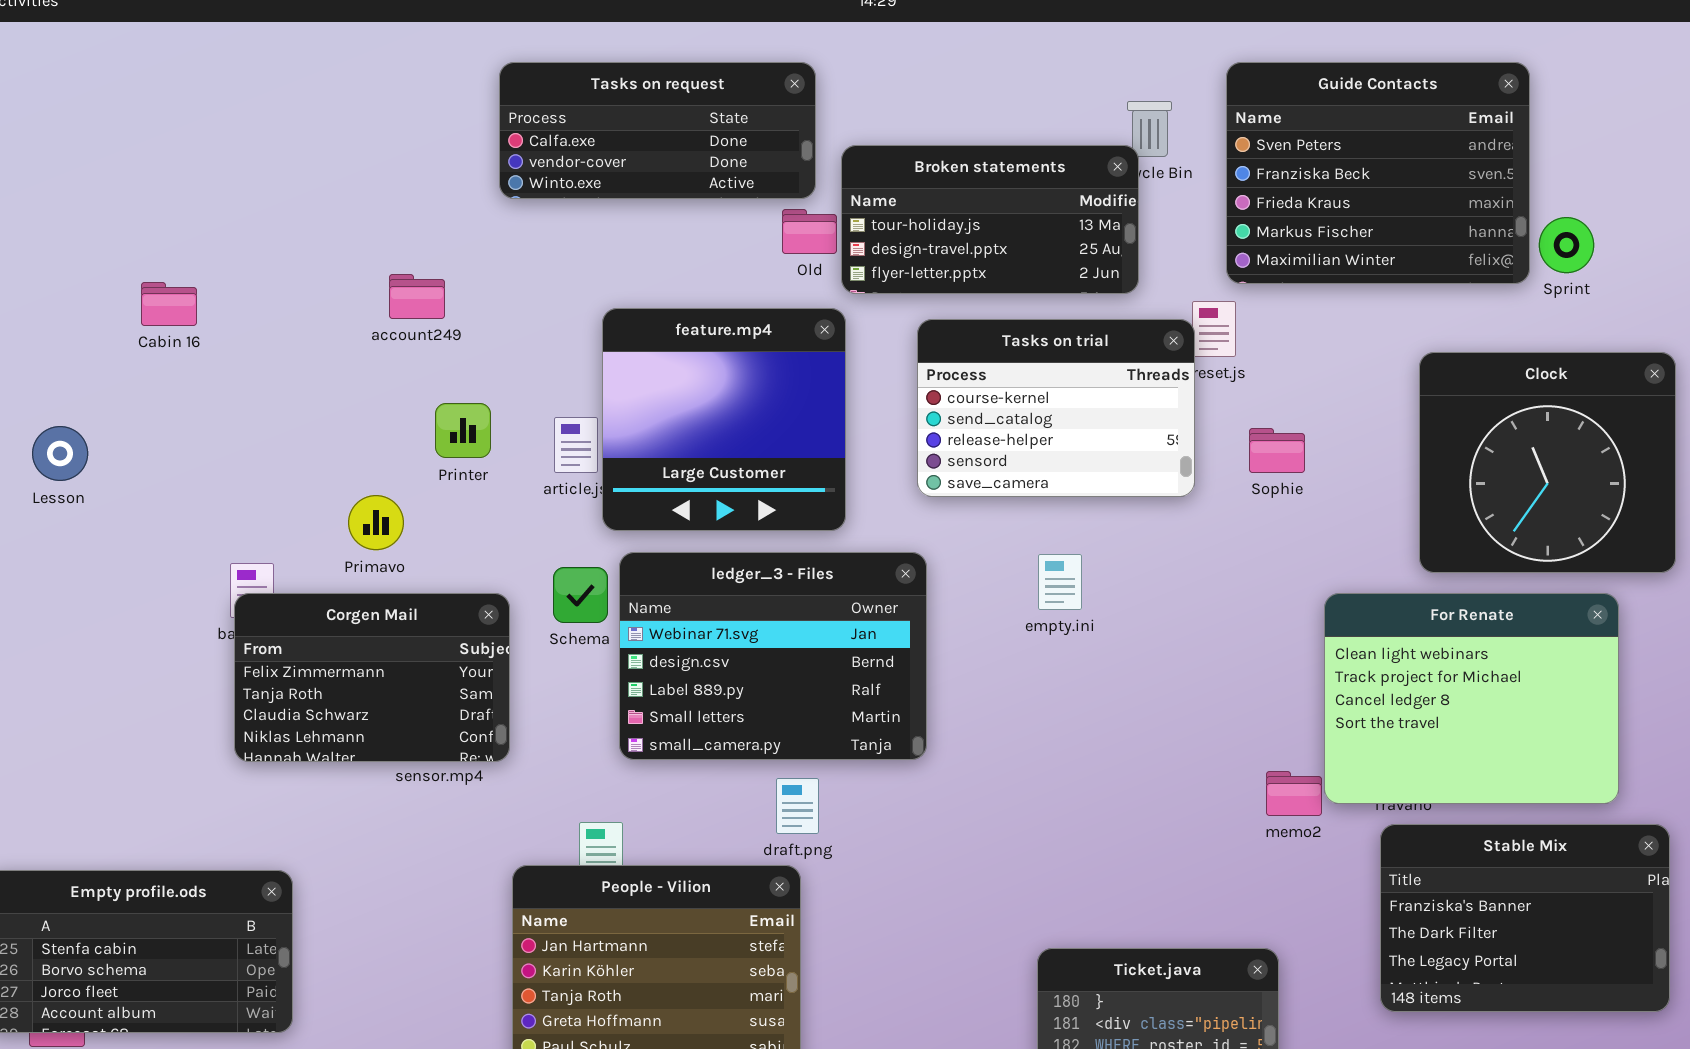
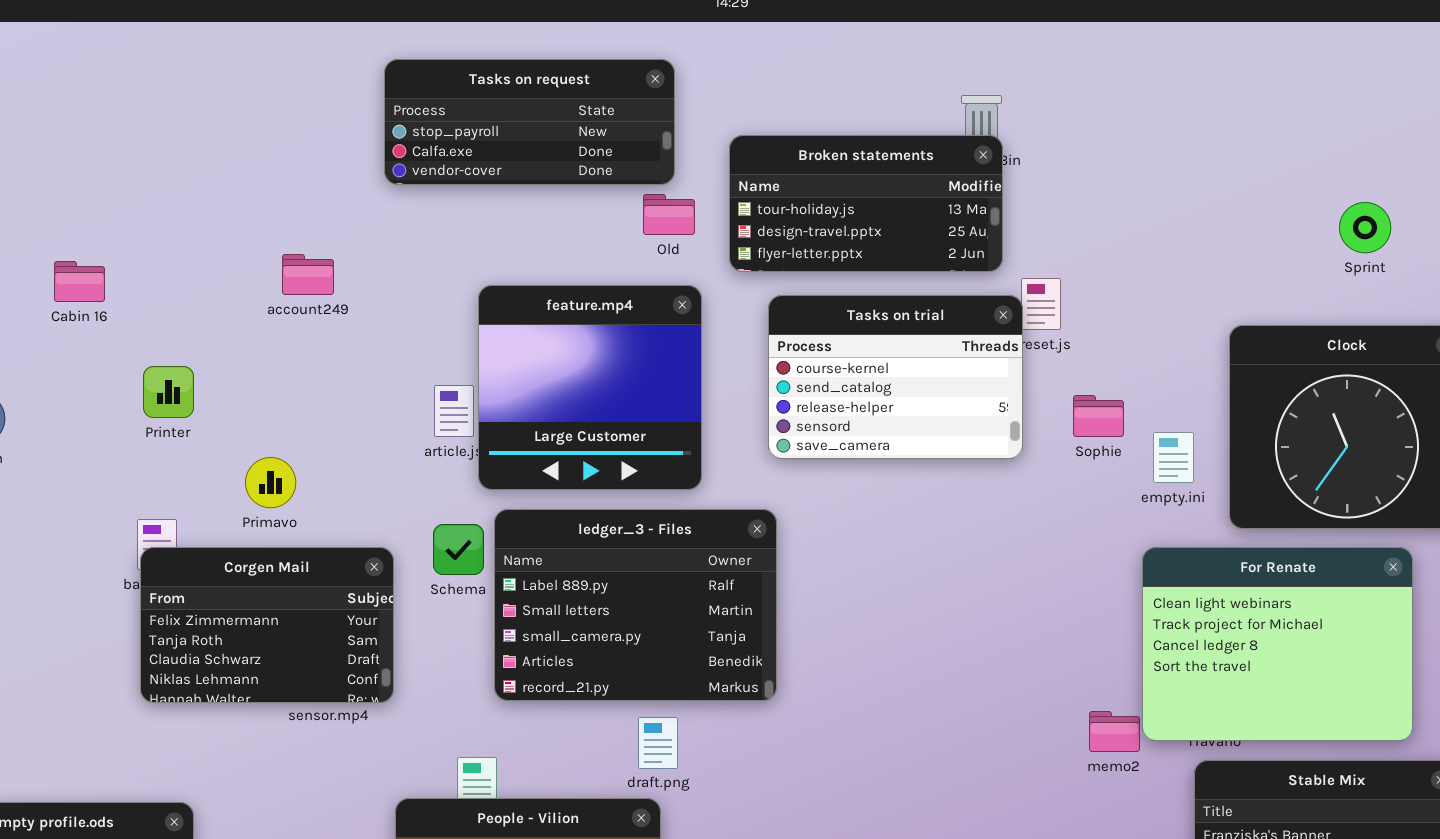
Tasks on request: [499,62,816,199] -> [384,59,675,185], scrolled up 1 row
Guide Contacts: [1226,62,1530,284] -> none, closed
Broken statements: [841,145,1139,294] -> [729,135,1003,272], moved
Printer: [435,403,491,458] -> [143,366,194,418], moved
ledger_3 - Files: [619,552,927,760] -> [494,509,777,701], scrolled down 2 rows
empty.ini: [1038,554,1082,610] -> [1153,432,1194,483], moved

